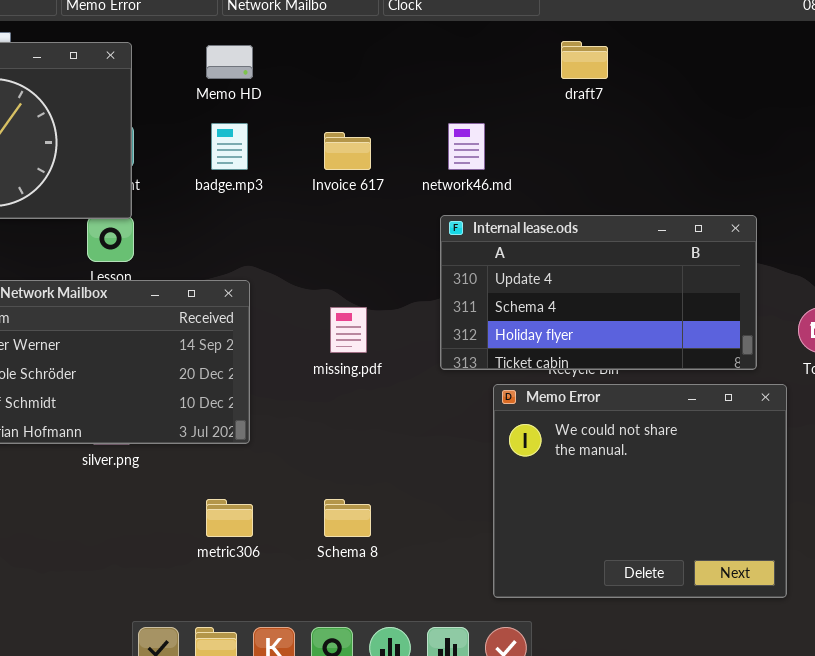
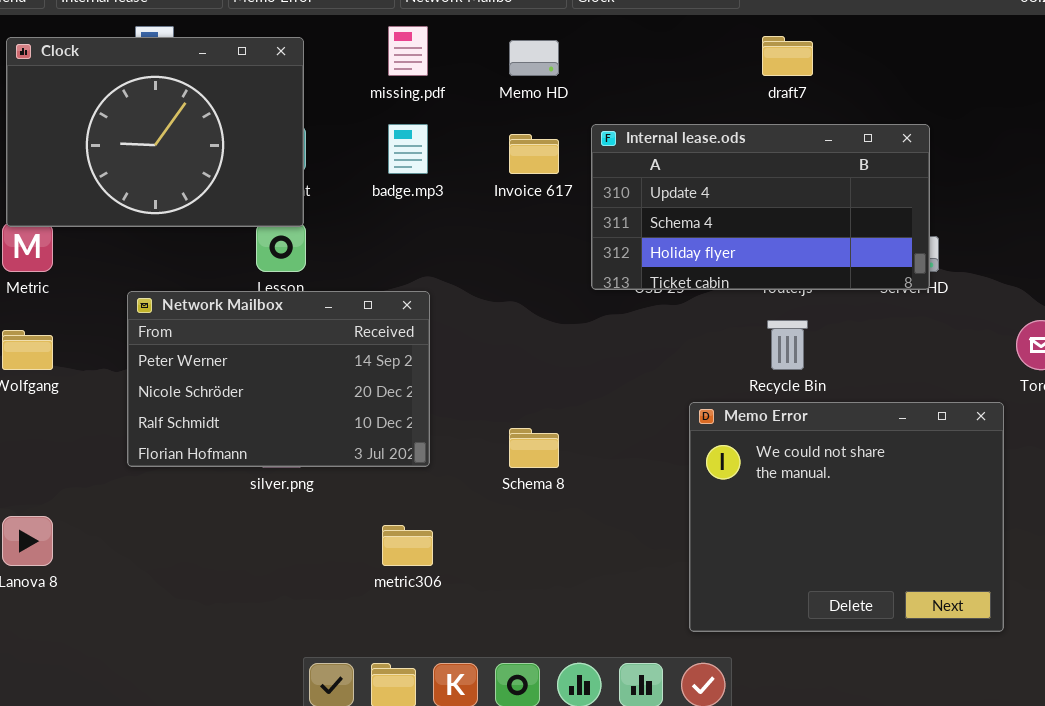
Memo HD: [206,45,253,79] -> [509,40,559,76], moved
Internal lease.ods: [440,215,757,370] -> [591,124,930,290], moved
missing.pdf: [330,307,367,353] -> [388,26,428,76], moved
Schema 8: [324,499,371,537] -> [509,428,559,468], moved

